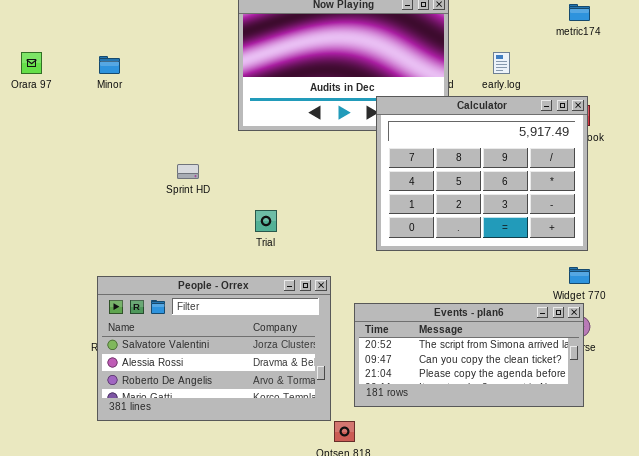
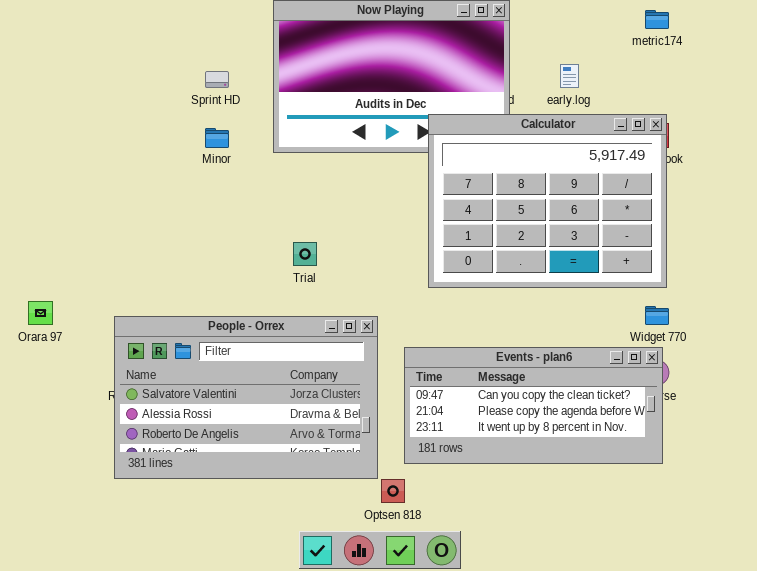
Orara 97: [21,52,42,74] -> [28,301,53,325], moved
Minor: [99,56,120,74] -> [205,128,229,148], moved
Sprint HD: [177,164,199,179] -> [205,71,229,88], moved
Events - plan6: [354,303,584,407] -> [404,347,663,464], scrolled down 1 row

